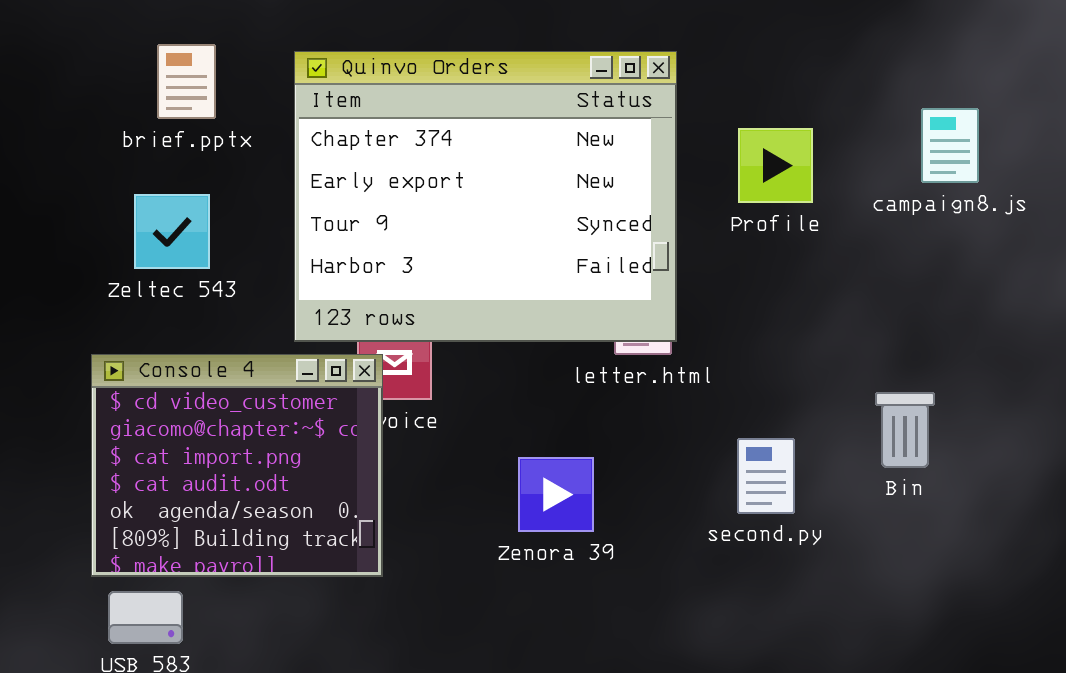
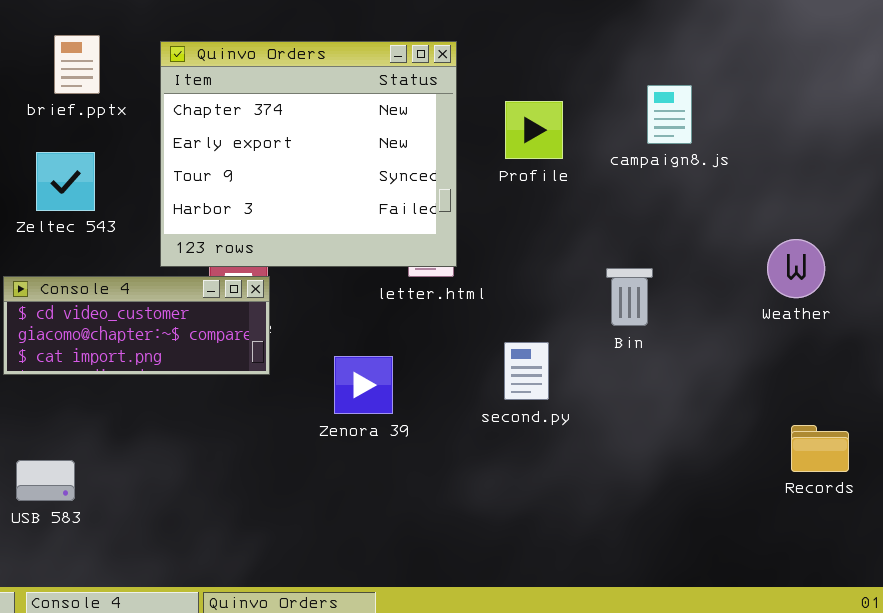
Console 4: [91,354,383,577] -> [3,276,270,375], resized
Bin: [875,392,935,468] -> [606,268,653,326], moved

